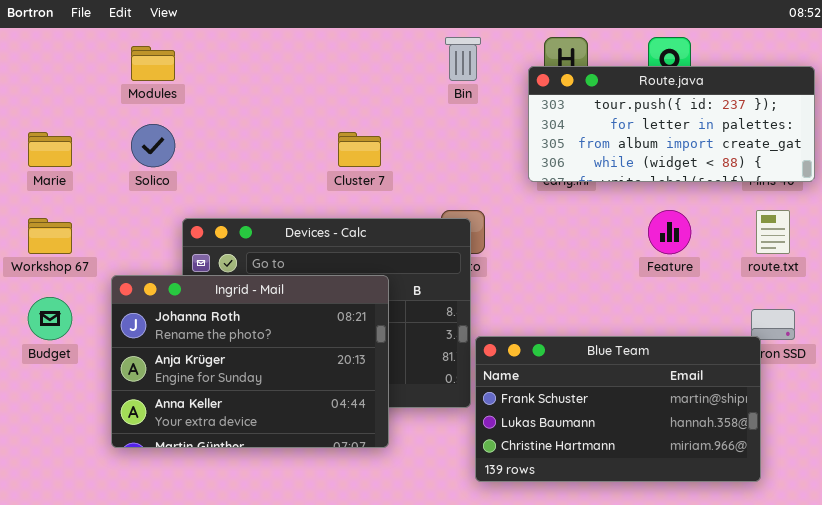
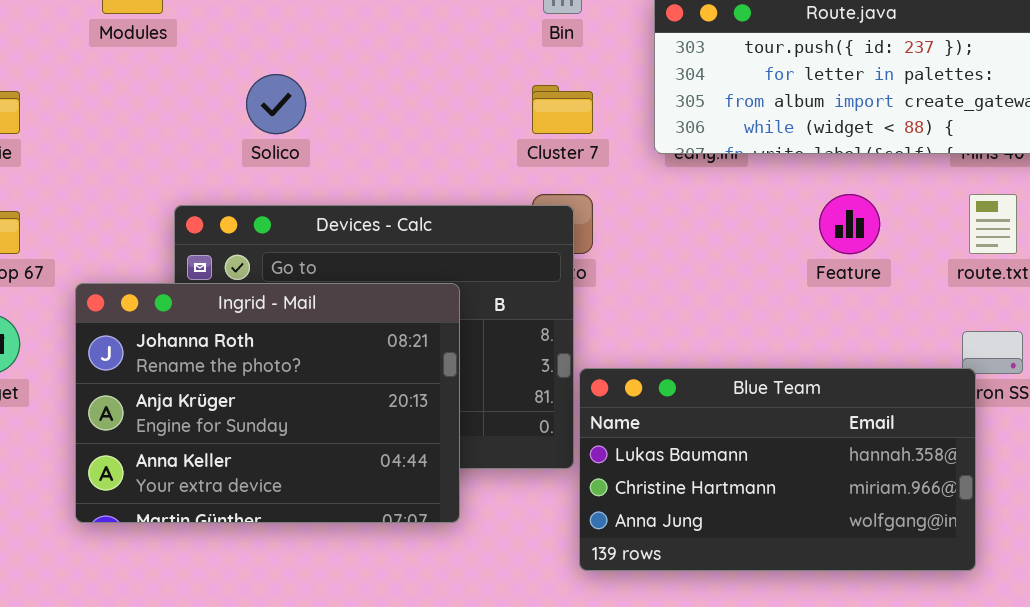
Solico: [131,124,175,167] -> [246,74,306,134], moved
Cluster 7: [338,132,381,167] -> [532,85,593,134], moved
Blue Team: [475,336,761,482] -> [579,368,976,571], scrolled down 1 row

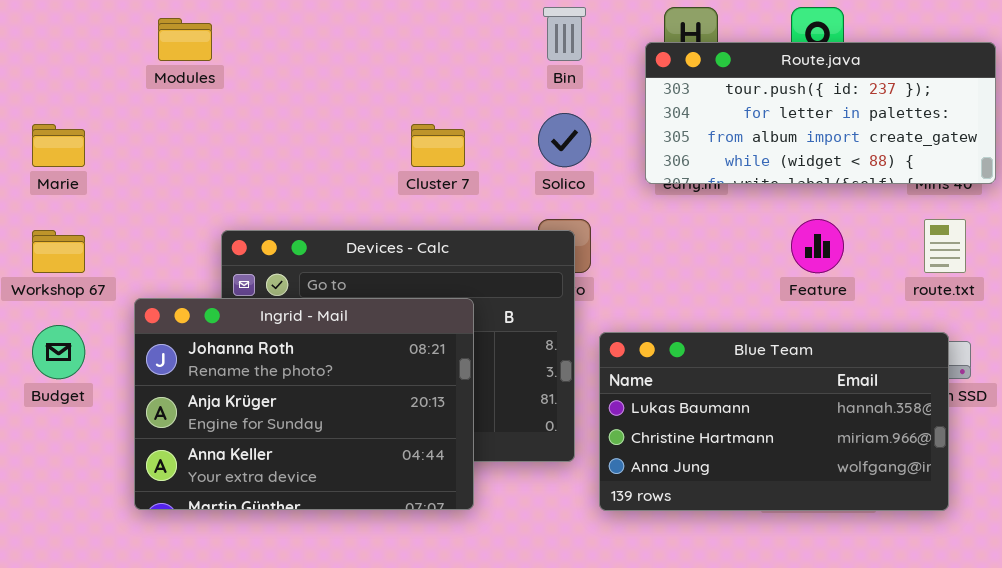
Solico: [246,74,306,134] -> [538,113,591,167], moved
Cluster 7: [532,85,593,134] -> [411,124,465,167], moved
Blue Team: [579,368,976,571] -> [599,332,949,511], moved

